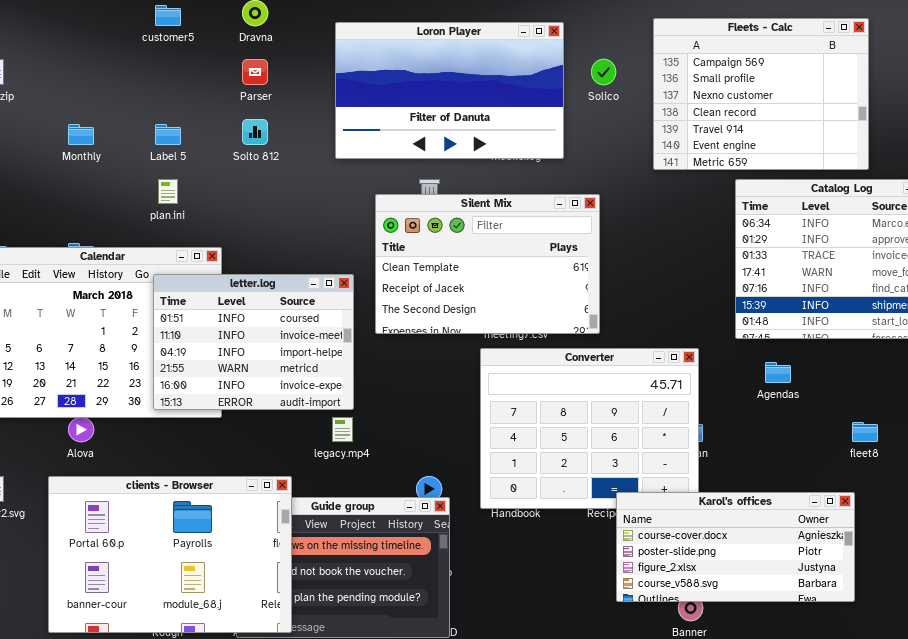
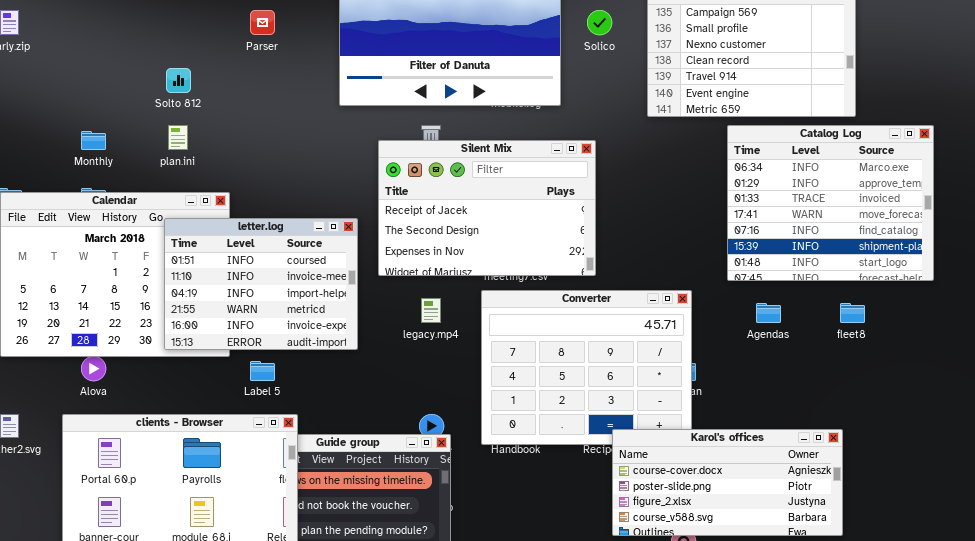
Solto 812: [242,119,268,145] -> [166,68,191,93], moved
Monthly: [68,124,94,145] -> [81,131,106,150], moved
Label 5: [155,124,181,145] -> [250,361,275,381], moved
Silent Mix: [375,194,600,334] -> [378,140,596,276], scrolled down 1 row
legacy.mp4: [332,417,353,442] -> [421,298,441,323], moved
fleet8: [852,422,878,442] -> [840,303,865,323], moved

